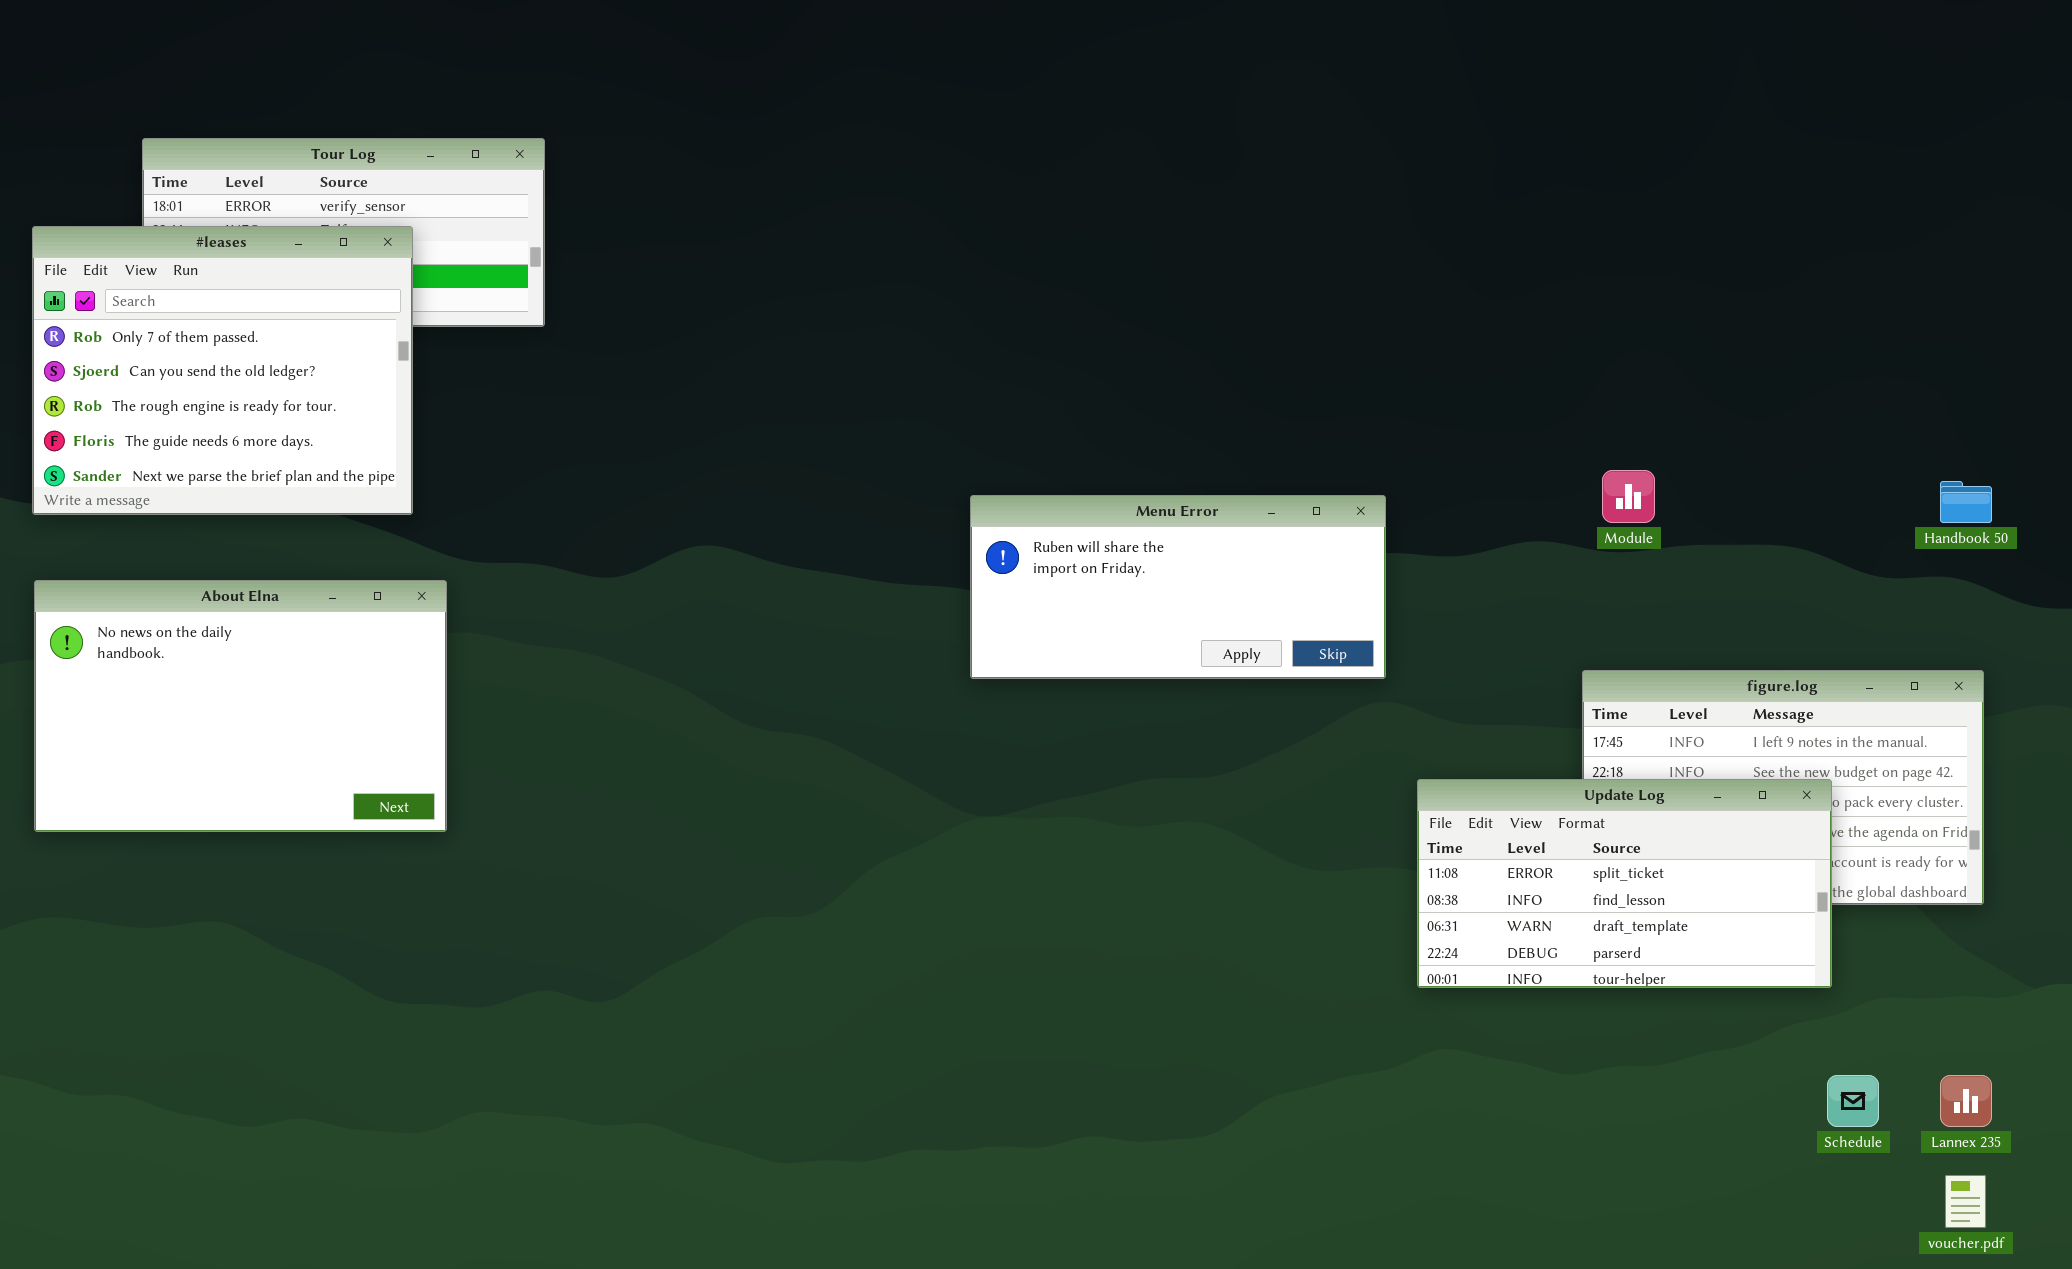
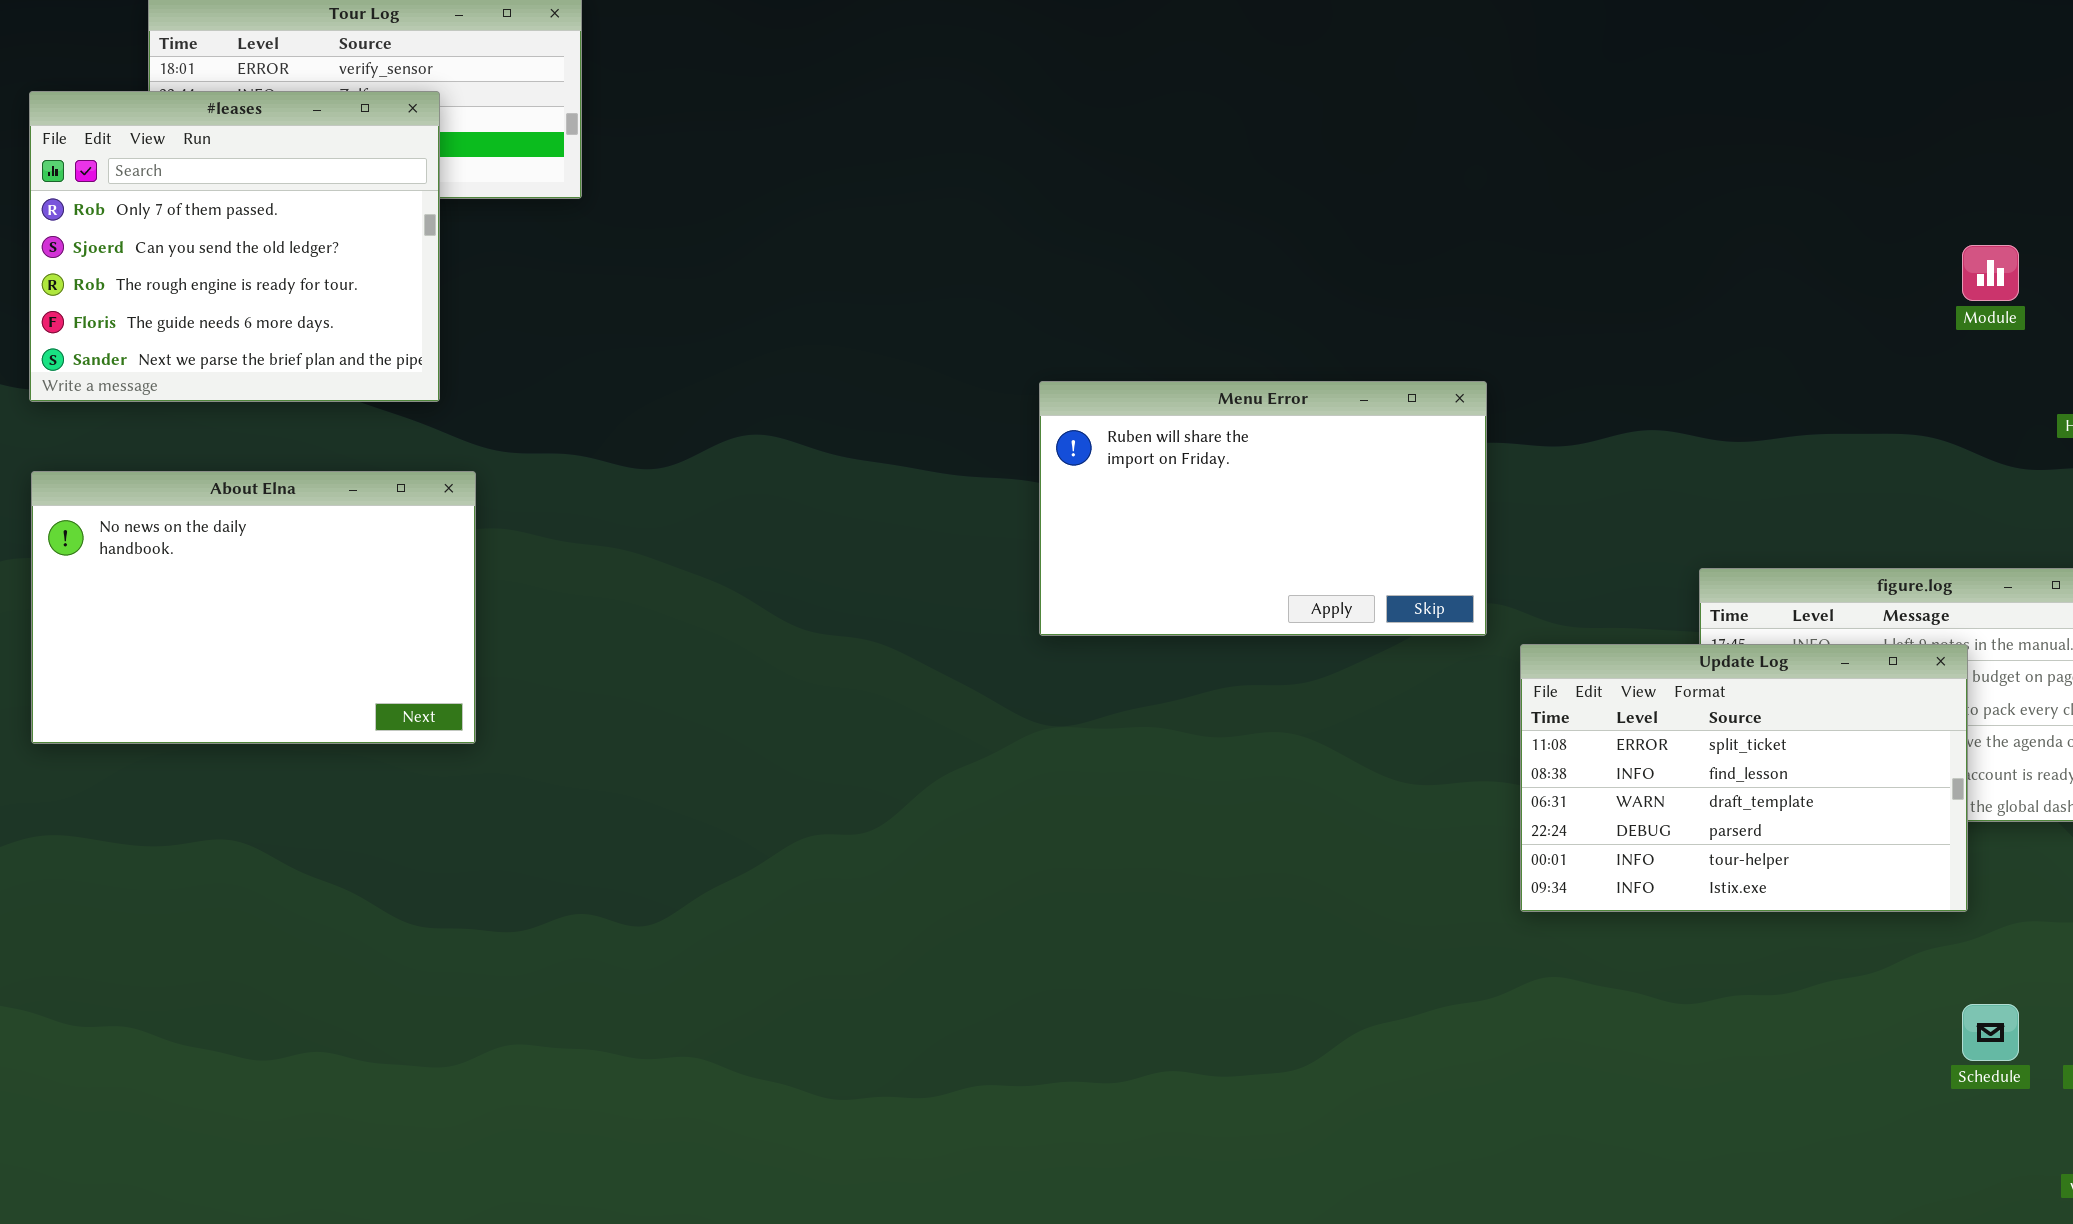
Module: [1602,470,1655,523] -> [1962,245,2019,301], moved
Menu Error: [970,495,1386,679] -> [1039,381,1487,636], resized
Update Log: [1417,779,1832,988] -> [1520,644,1968,912], resized

